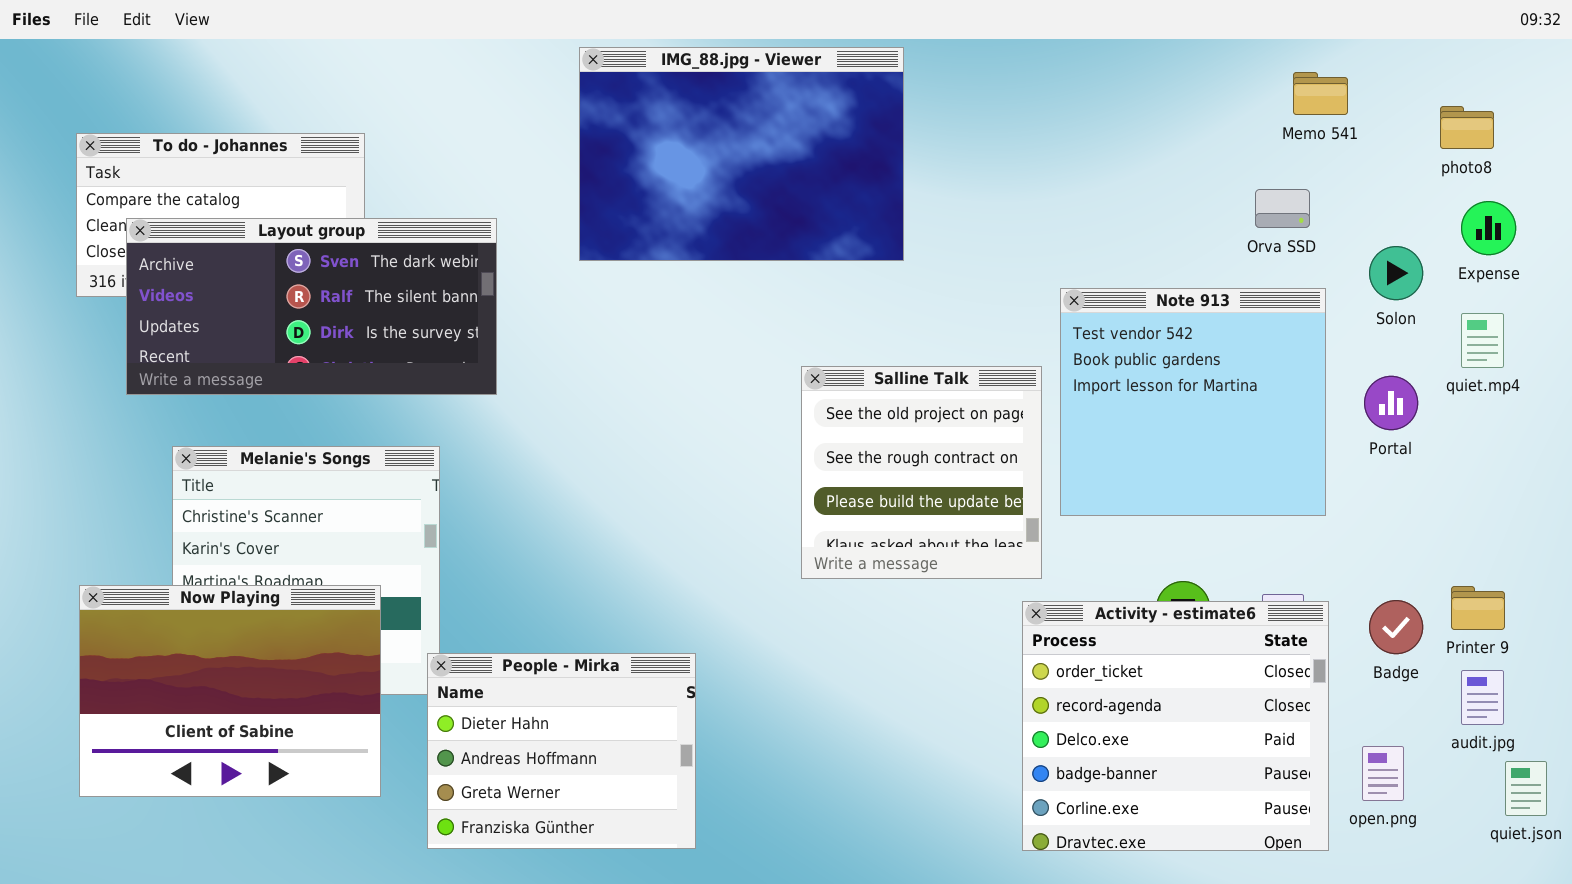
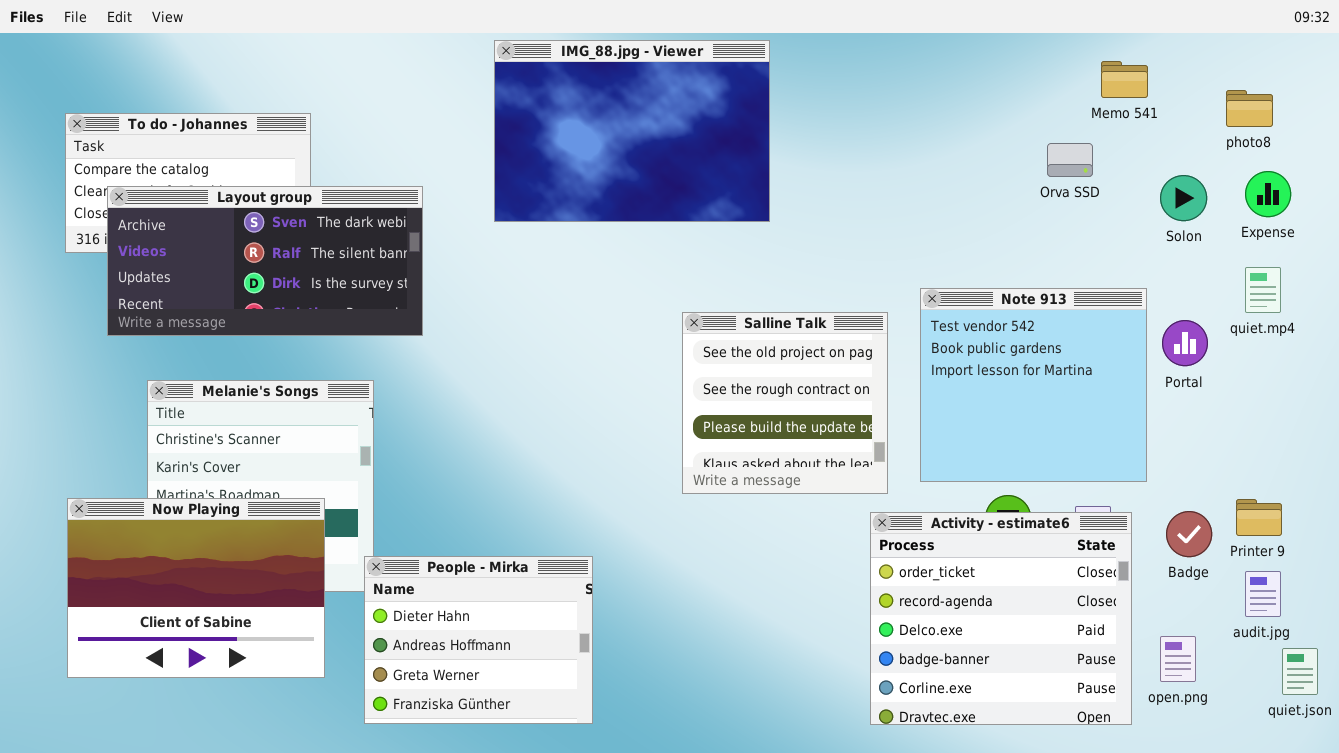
Orva SSD: [1255,189,1310,228] -> [1047,143,1093,177], moved
Solon: [1369,246,1423,300] -> [1160,175,1207,221], moved
Note 913: [1060,288,1326,516] -> [920,288,1147,482], moved

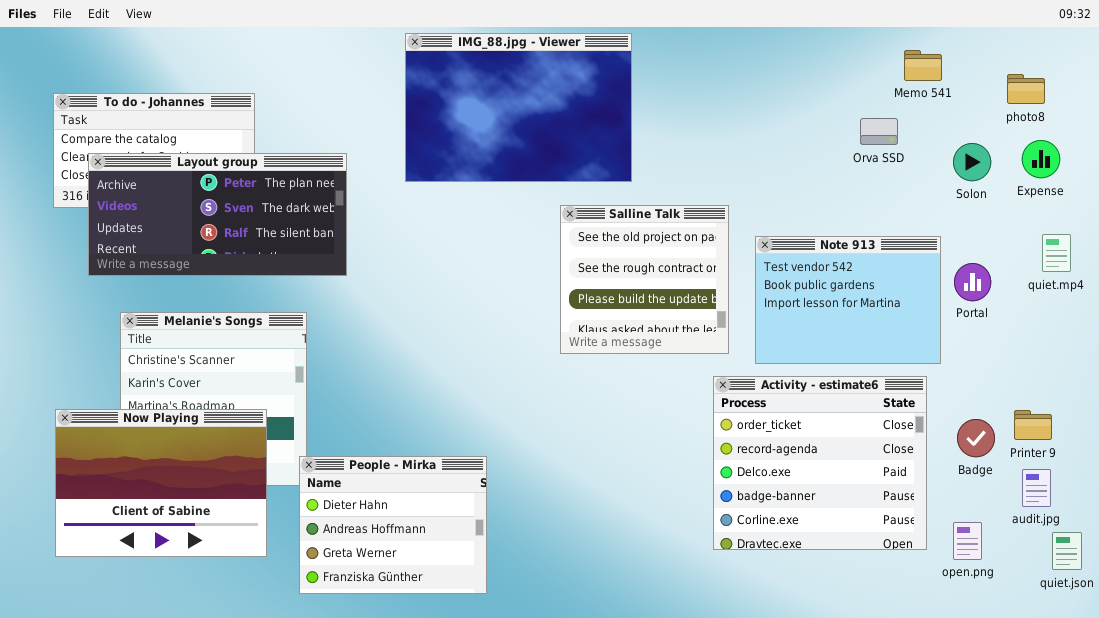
Layout group: [107,186,423,336] -> [88,153,347,276], scrolled up 1 row
quiet.mp4: [1245,267,1281,313] -> [1042,234,1071,272], moved
Note 913: [920,288,1147,482] -> [755,236,941,364], resized
Salline Talk: [682,312,888,494] -> [560,205,729,354], moved
Activity - estimate6: [870,512,1132,725] -> [713,376,927,550], moved

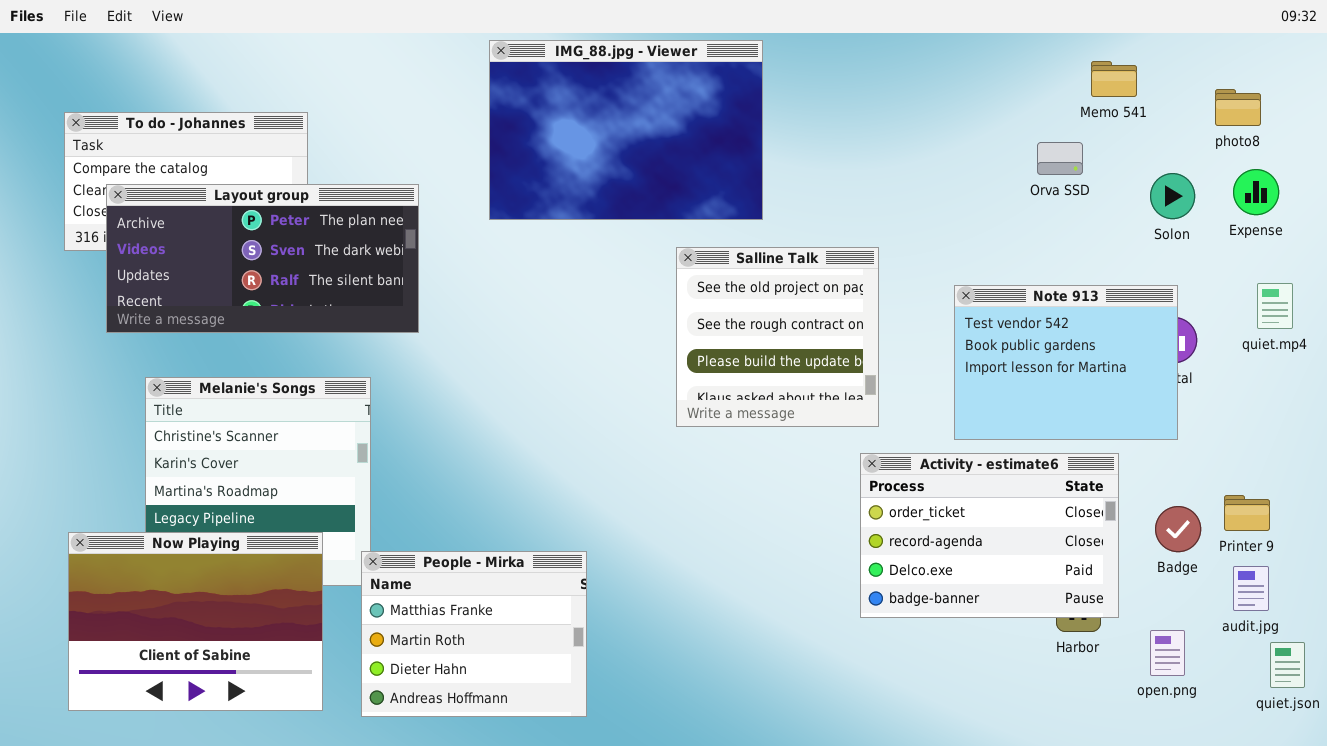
Note 913: [755,236,941,364] -> [954,285,1178,440], moved
Activity - estimate6: [713,376,927,550] -> [860,453,1119,618], resized
Now Playing: [55,409,267,557] -> [68,532,323,711], moved
People - Mirka: [299,456,487,594] -> [361,551,587,717], scrolled up 2 rows

